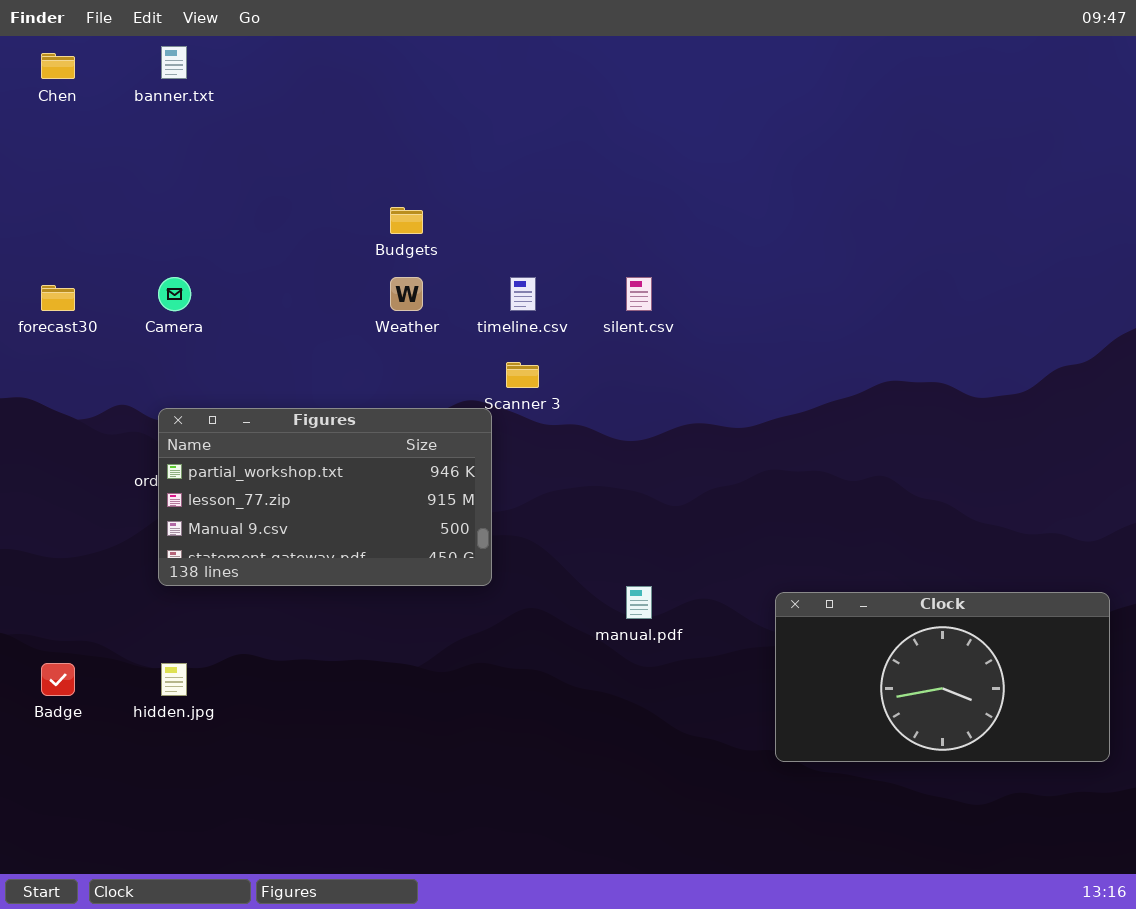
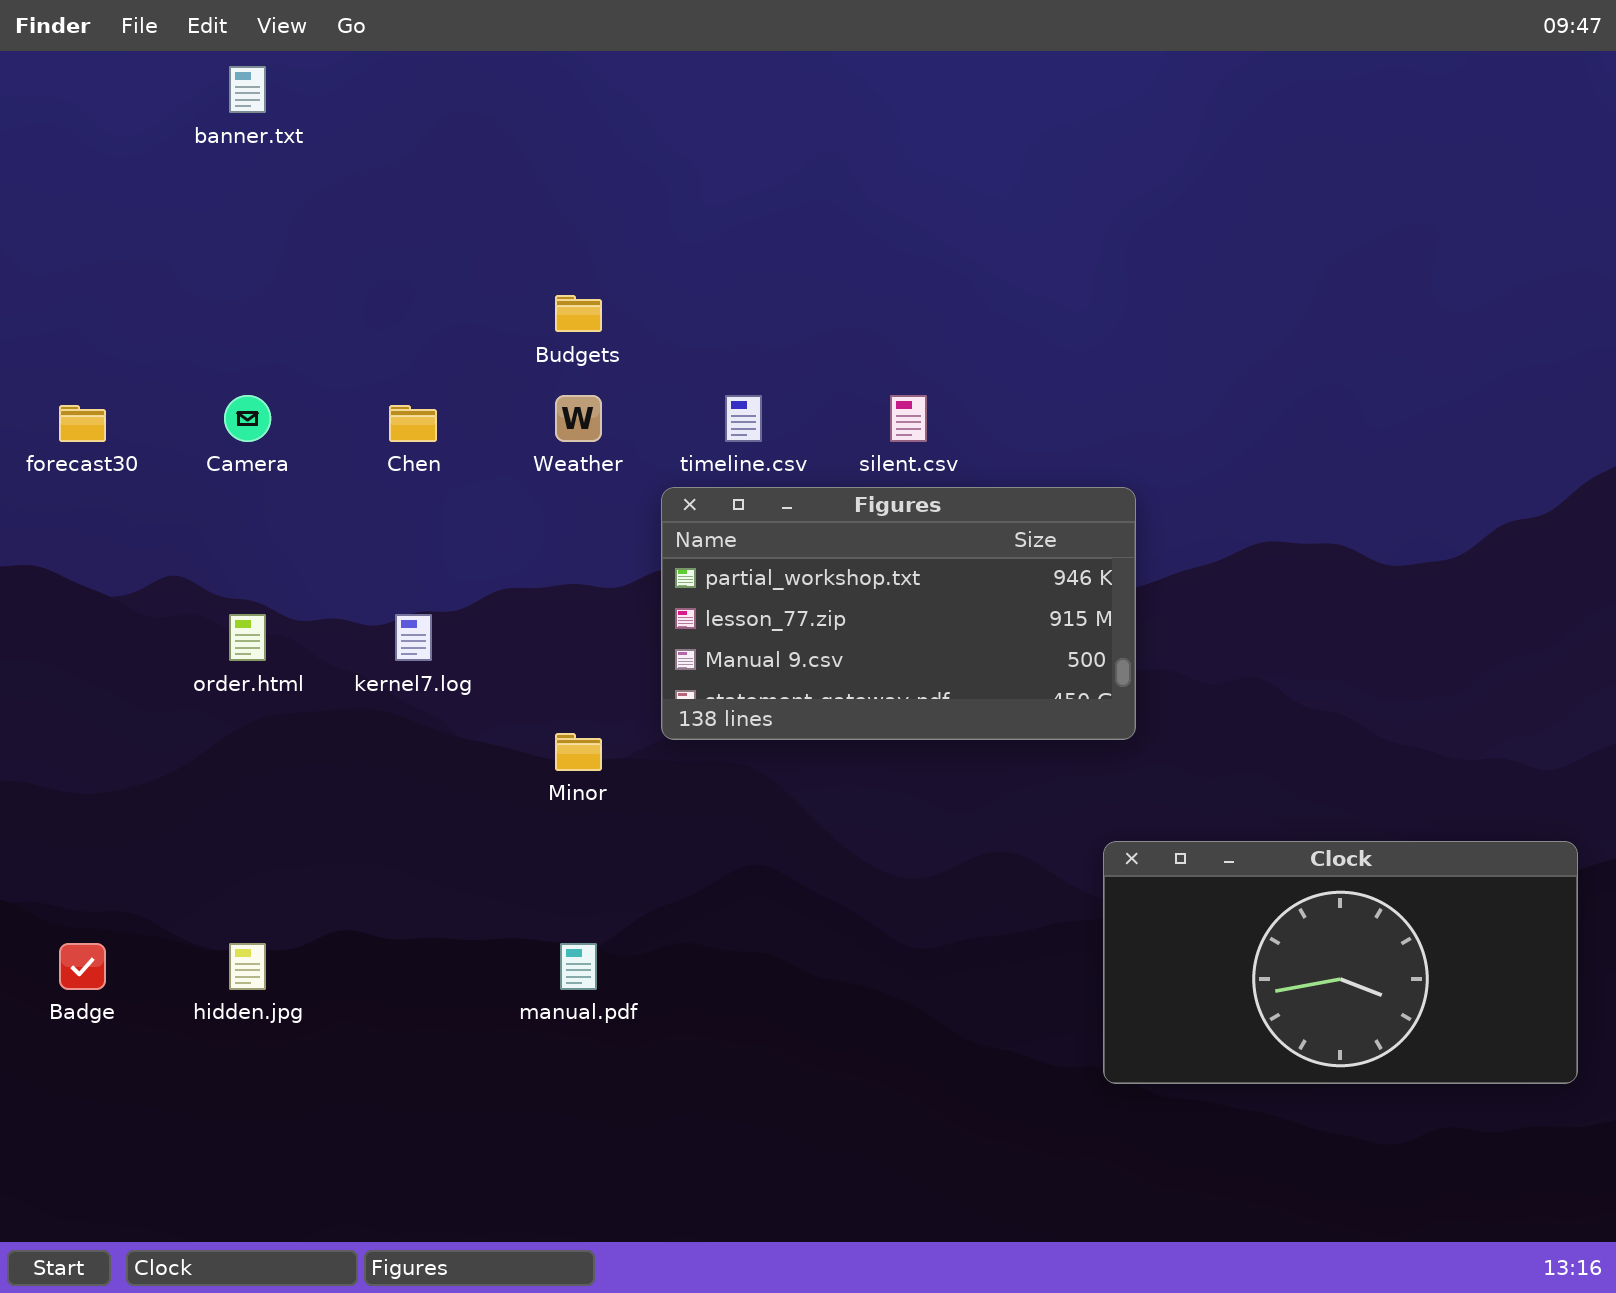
Chen: [41,53,75,79] -> [389,405,437,442], moved
Figures: [158,408,492,586] -> [661,487,1136,740], moved
manual.pdf: [626,586,652,619] -> [560,943,597,990], moved

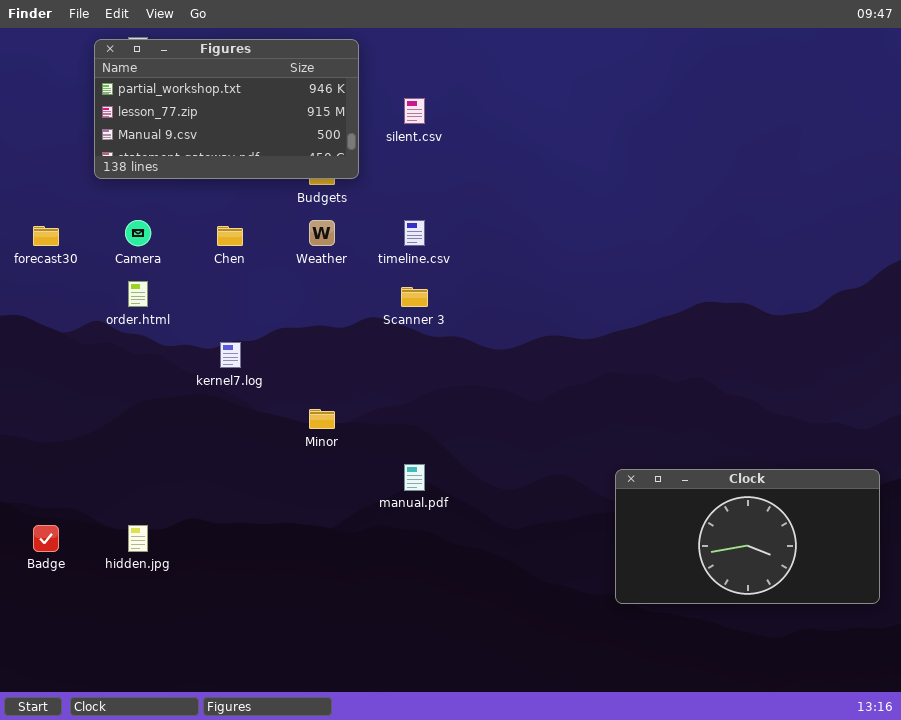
silent.csv: [890,395,927,442] -> [404,98,425,124], moved
Figures: [661,487,1136,740] -> [94,39,359,179], moved
order.html: [229,614,266,661] -> [128,281,148,307], moved
manual.pdf: [560,943,597,990] -> [404,464,425,491], moved

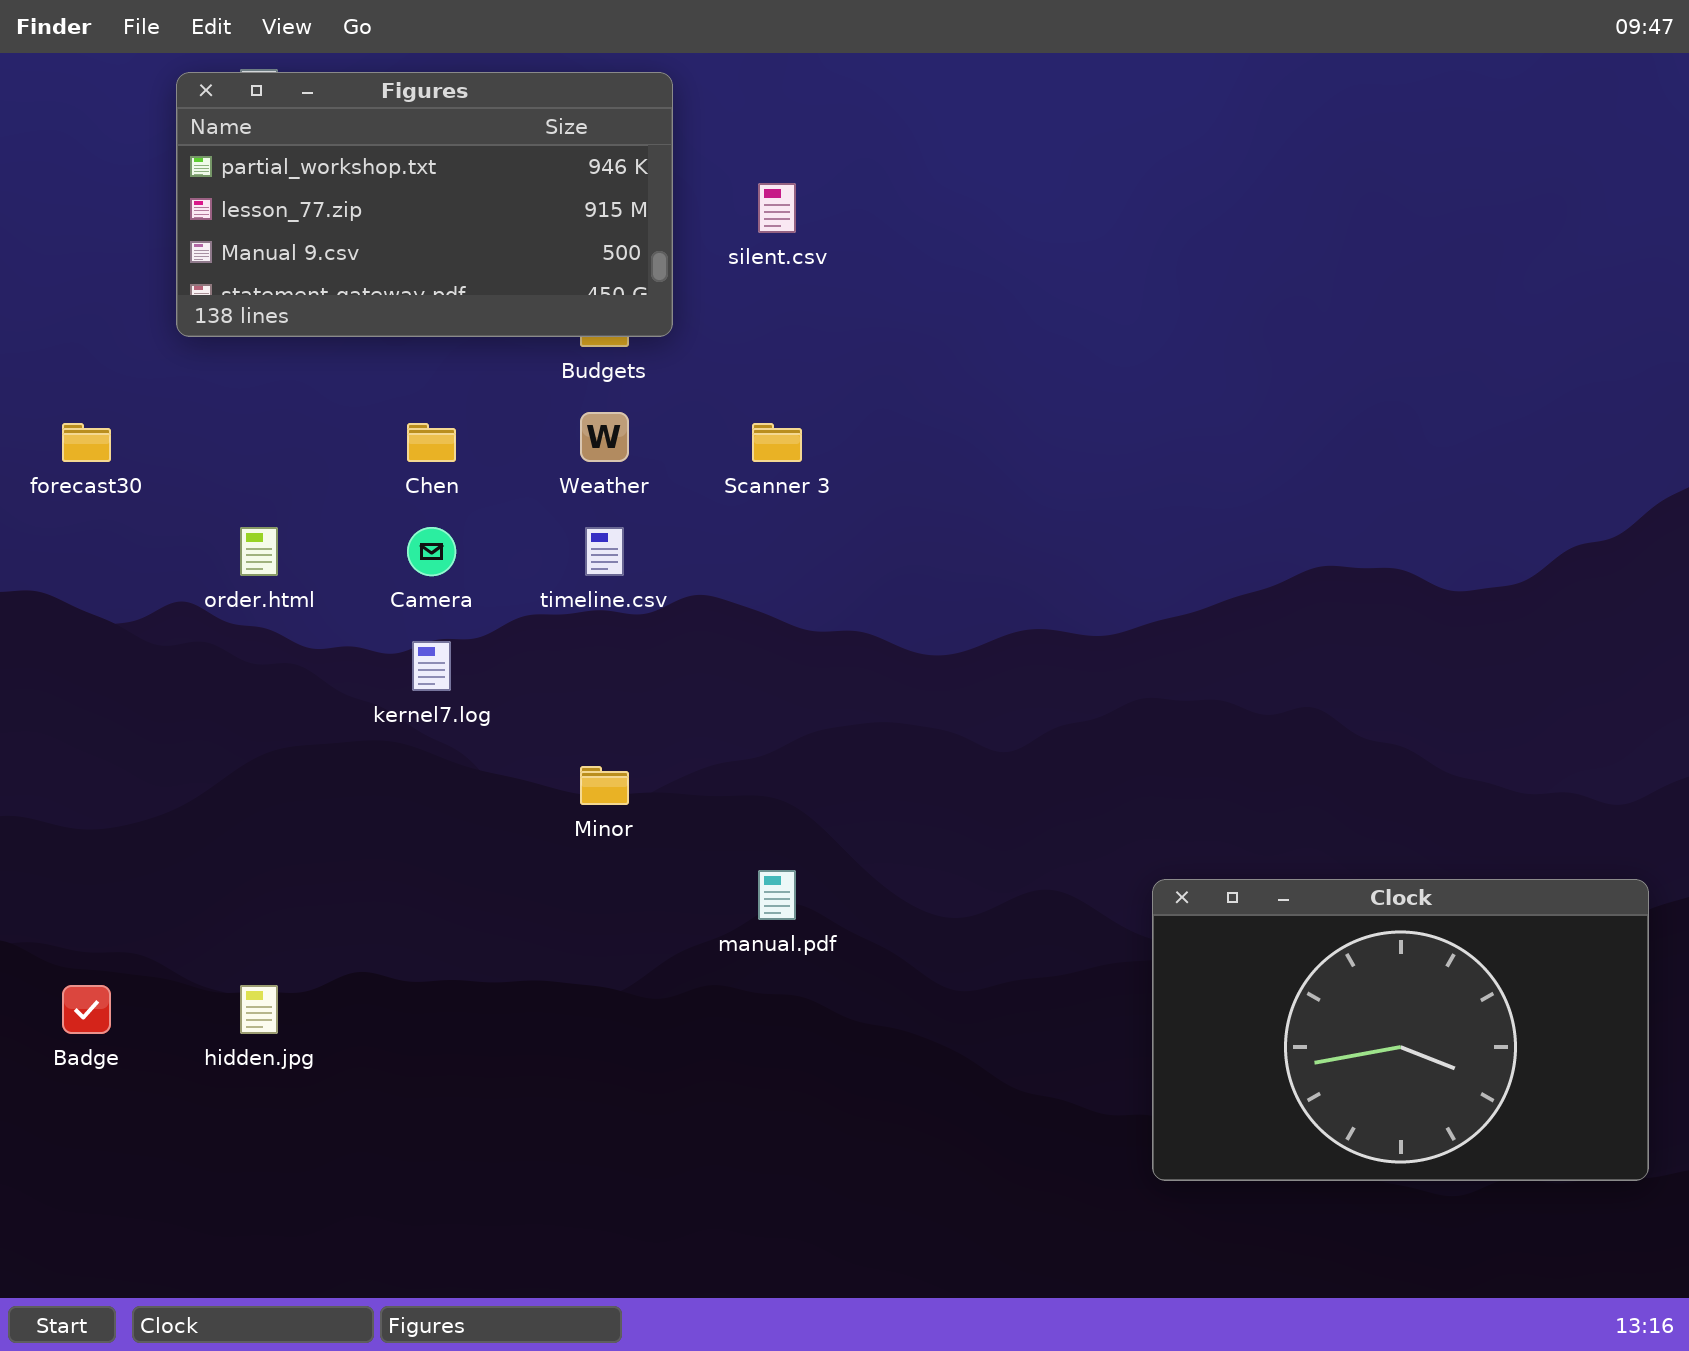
Camera: [125,220,151,246] -> [407,527,456,576], moved
timeline.csv: [404,220,425,246] -> [585,527,624,576], moved
Scanner 3: [401,287,428,307] -> [752,423,802,462], moved
Clock: [615,469,880,604] -> [1152,879,1649,1181], resized

